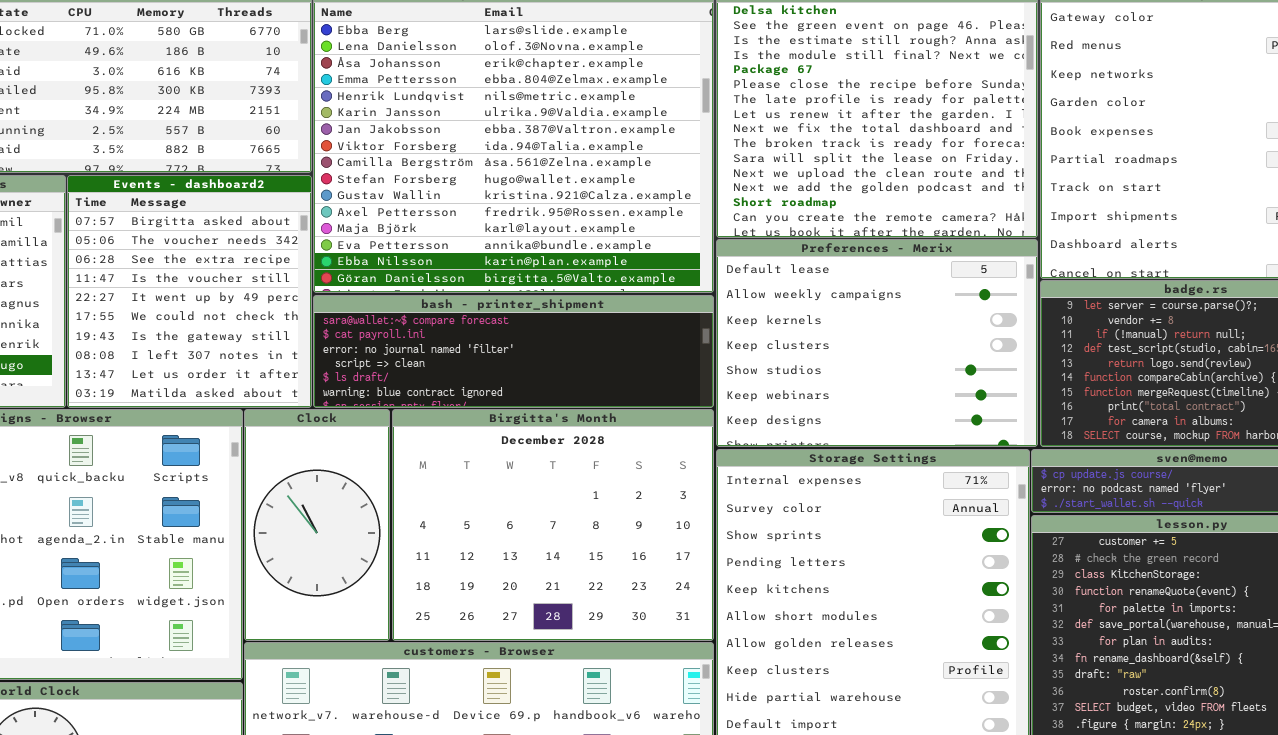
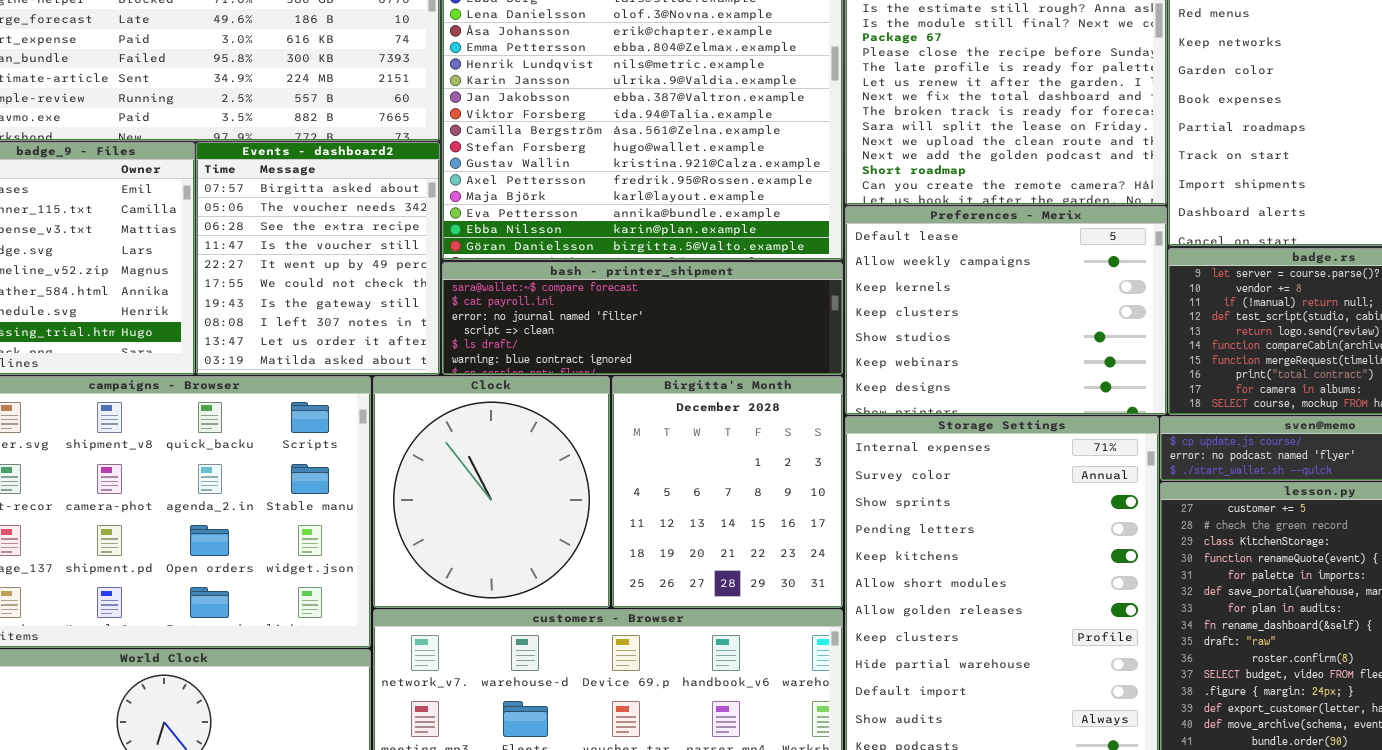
Clock: [244,409,390,641] -> [373,376,610,608], resized
Birgitta's Month: [392,409,714,641] -> [612,376,843,608], resized

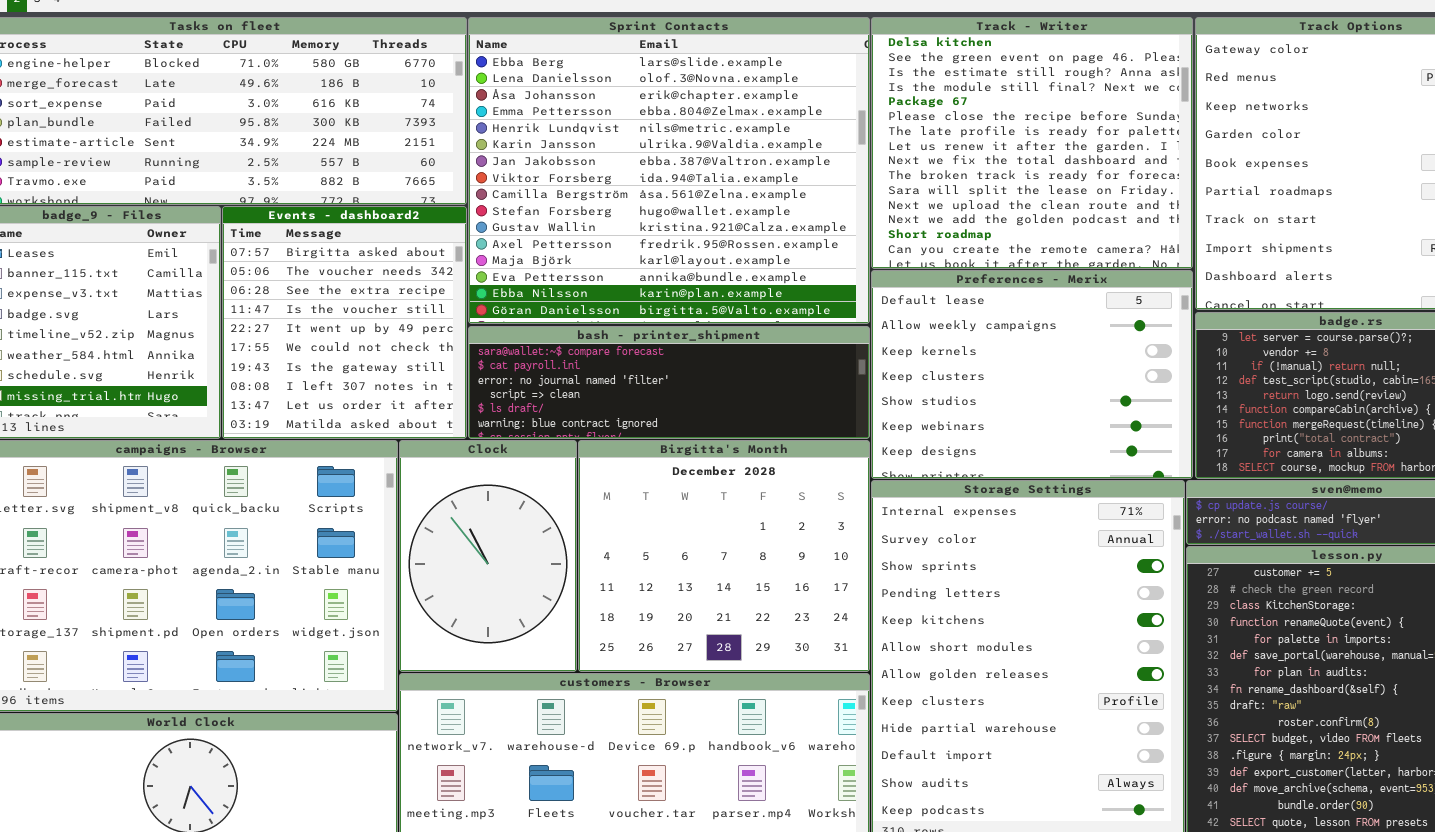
Clock: [373,376,610,608] -> [399,440,577,672], resized
Birgitta's Month: [612,376,843,608] -> [578,440,870,672], resized

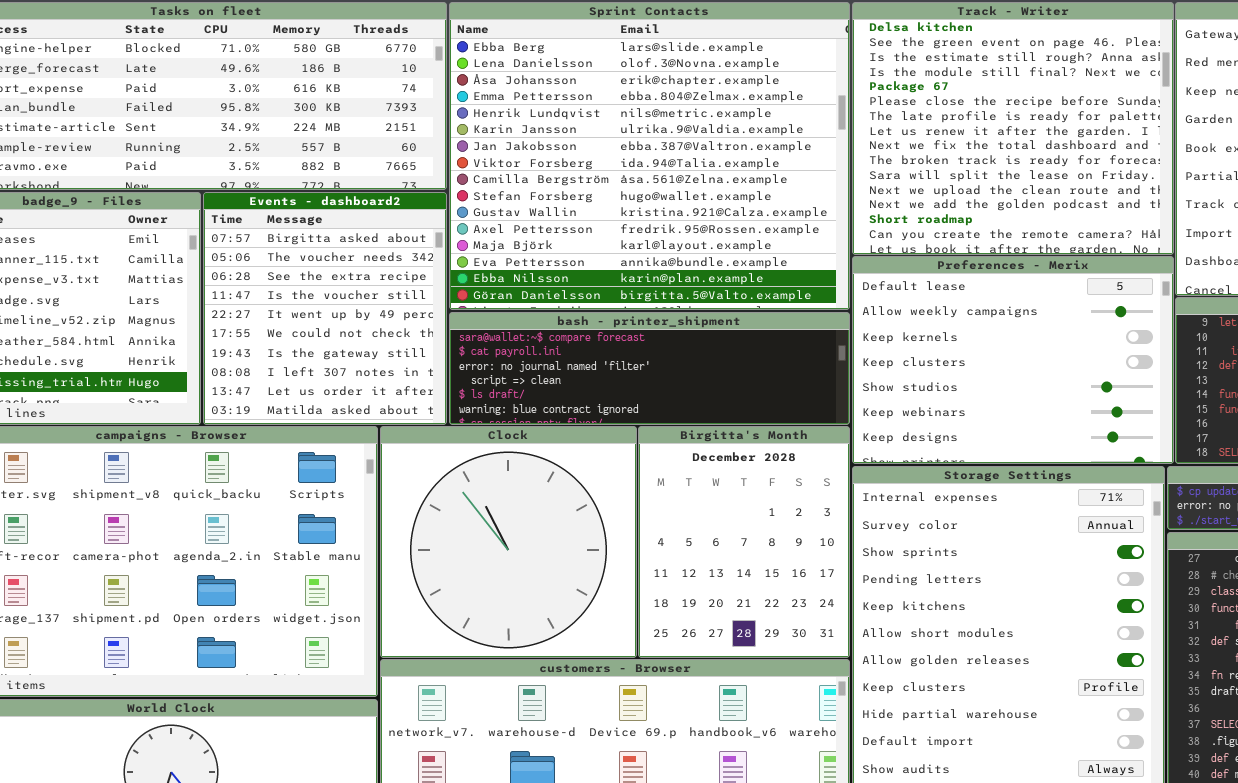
Clock: [399,440,577,672] -> [380,426,637,658], resized
Birgitta's Month: [578,440,870,672] -> [638,426,850,658], resized

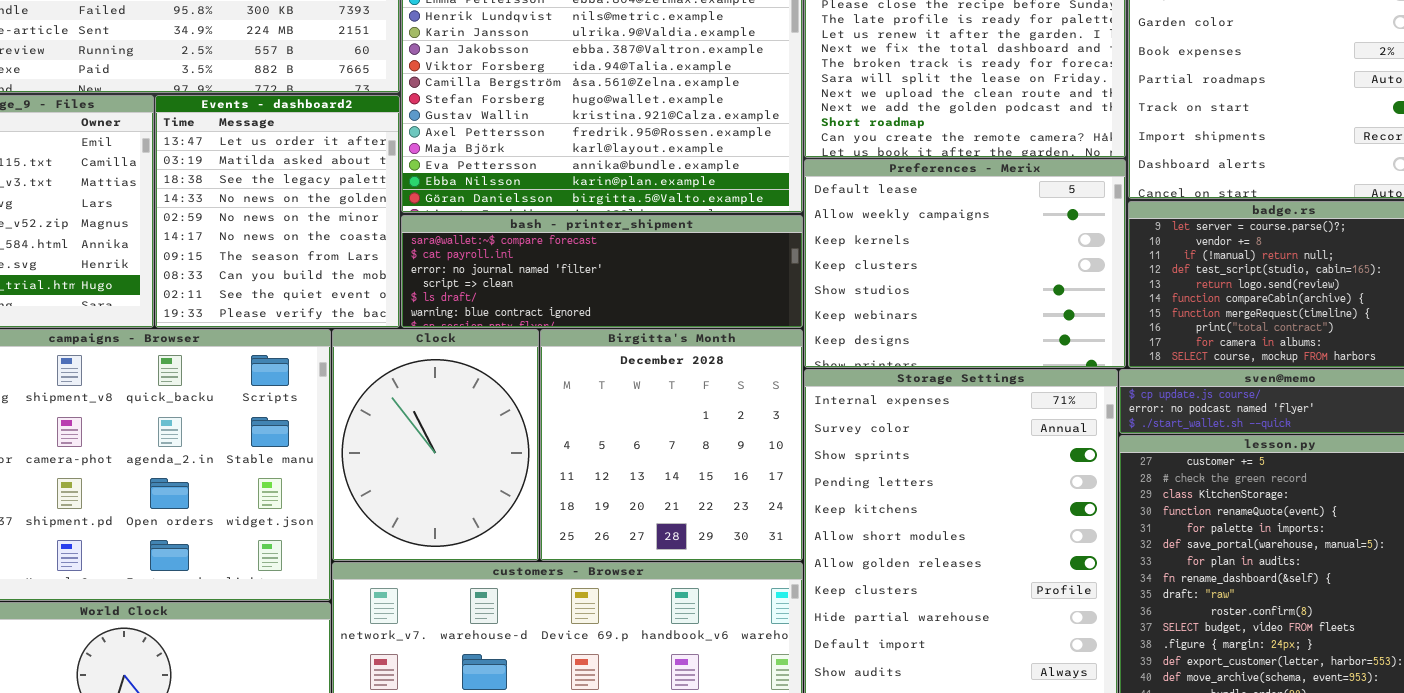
Events - dashboard2: [203,192,447,425] -> [155,95,400,328], scrolled down 8 rows
Clock: [380,426,637,658] -> [332,329,539,561], resized
Birgitta's Month: [638,426,850,658] -> [540,329,803,561], resized

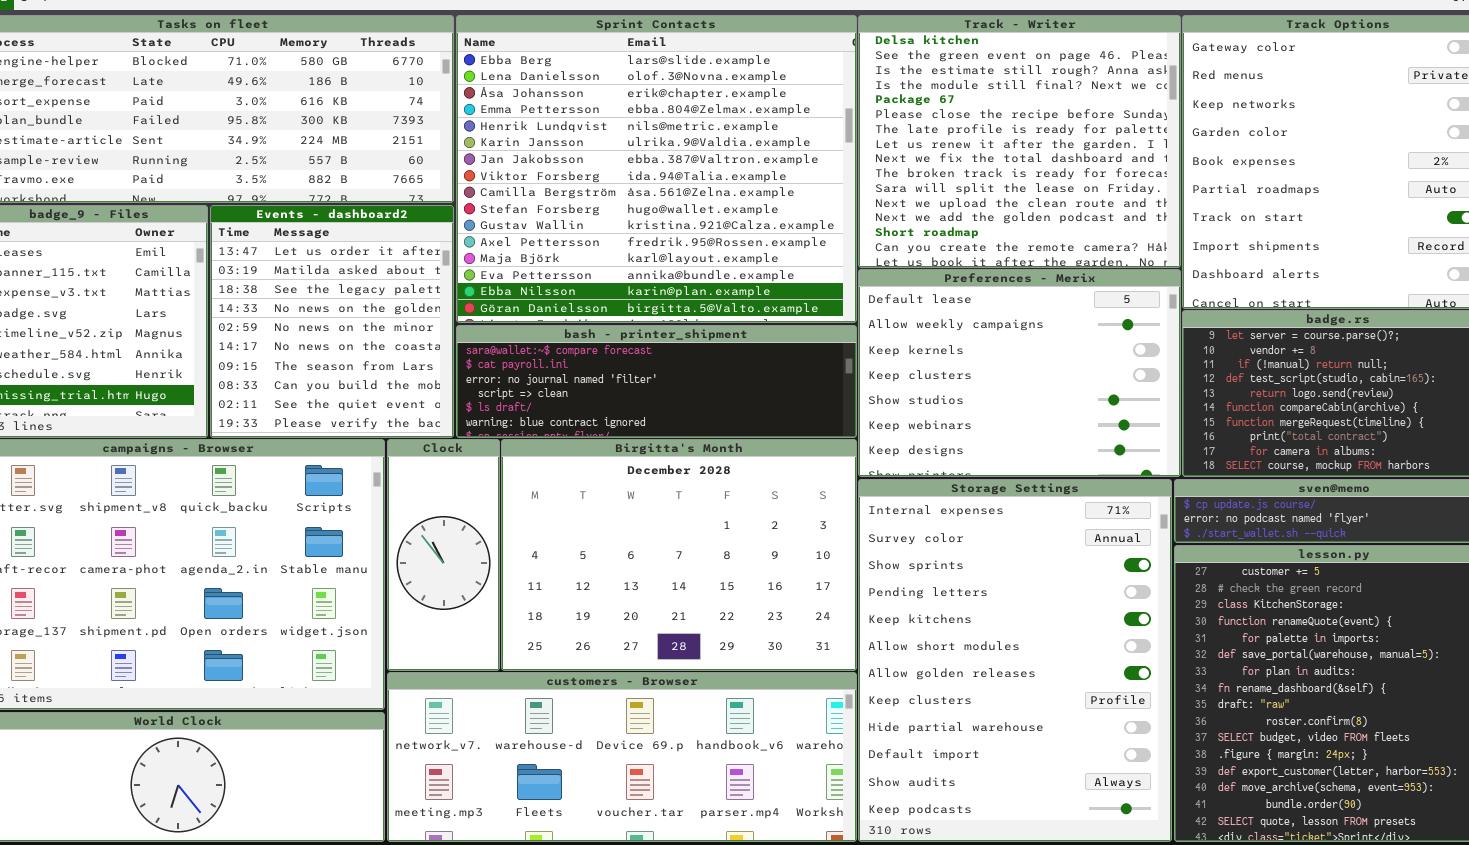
Clock: [332,329,539,561] -> [387,439,500,671], resized
Birgitta's Month: [540,329,803,561] -> [501,439,857,671], resized

